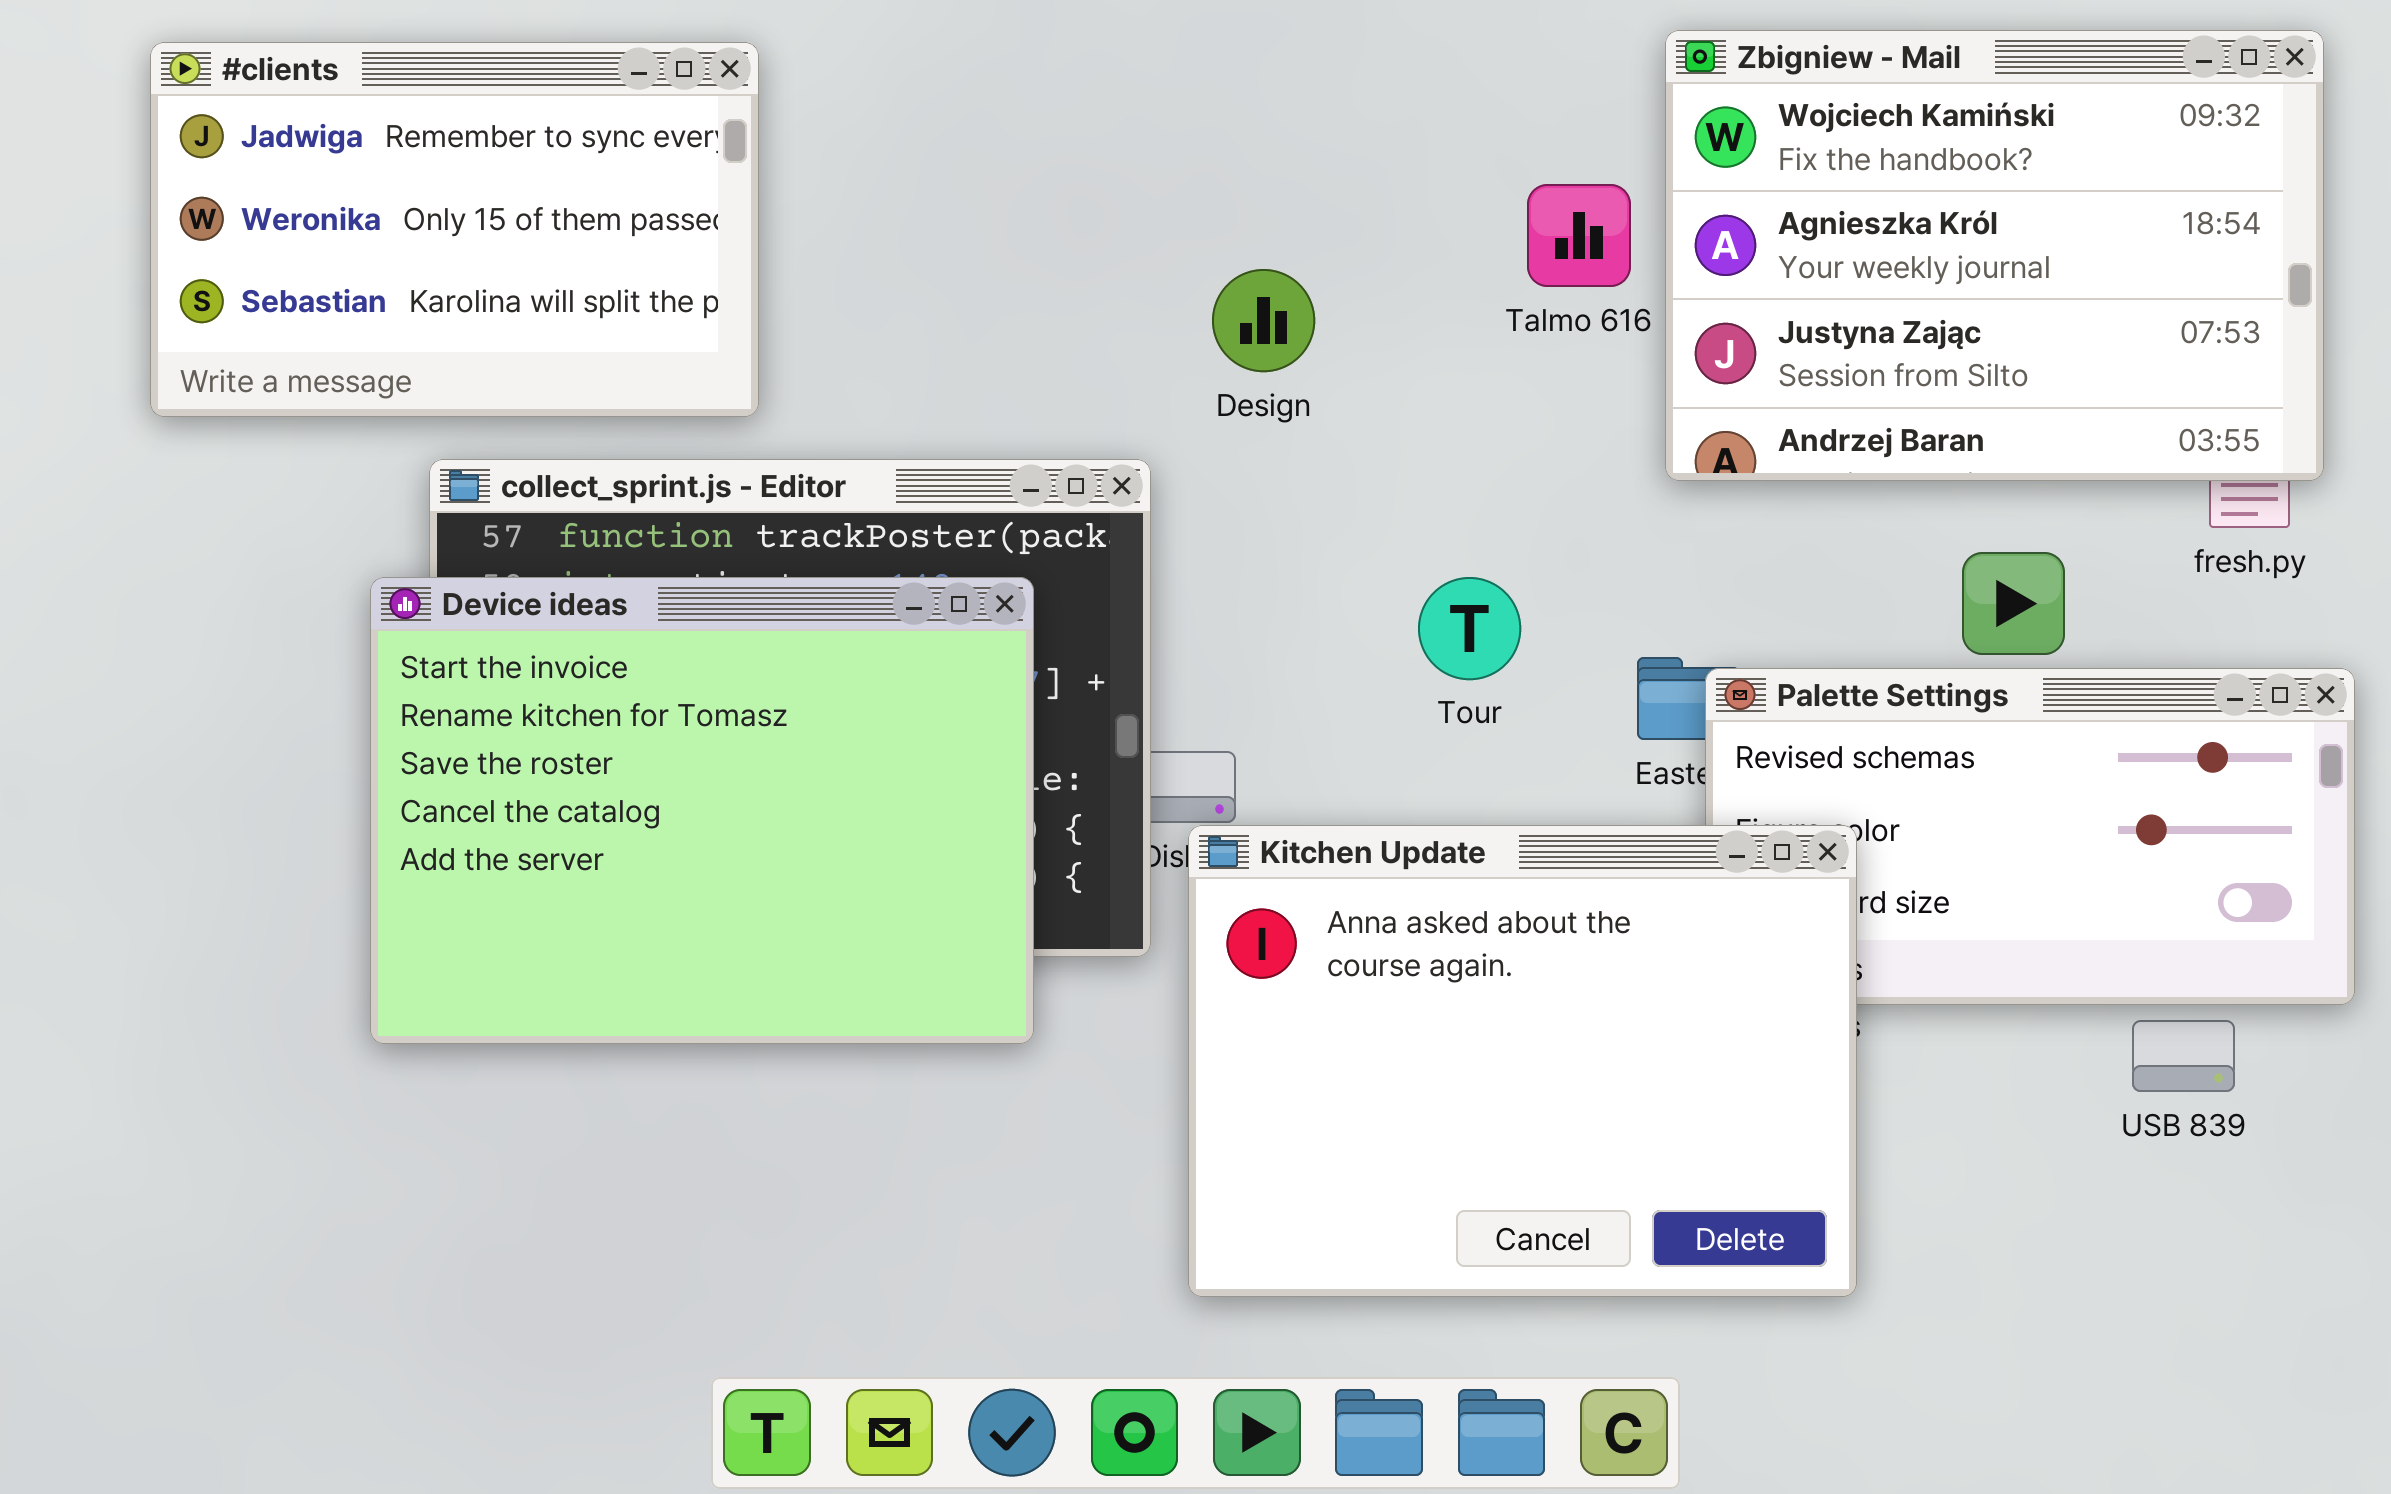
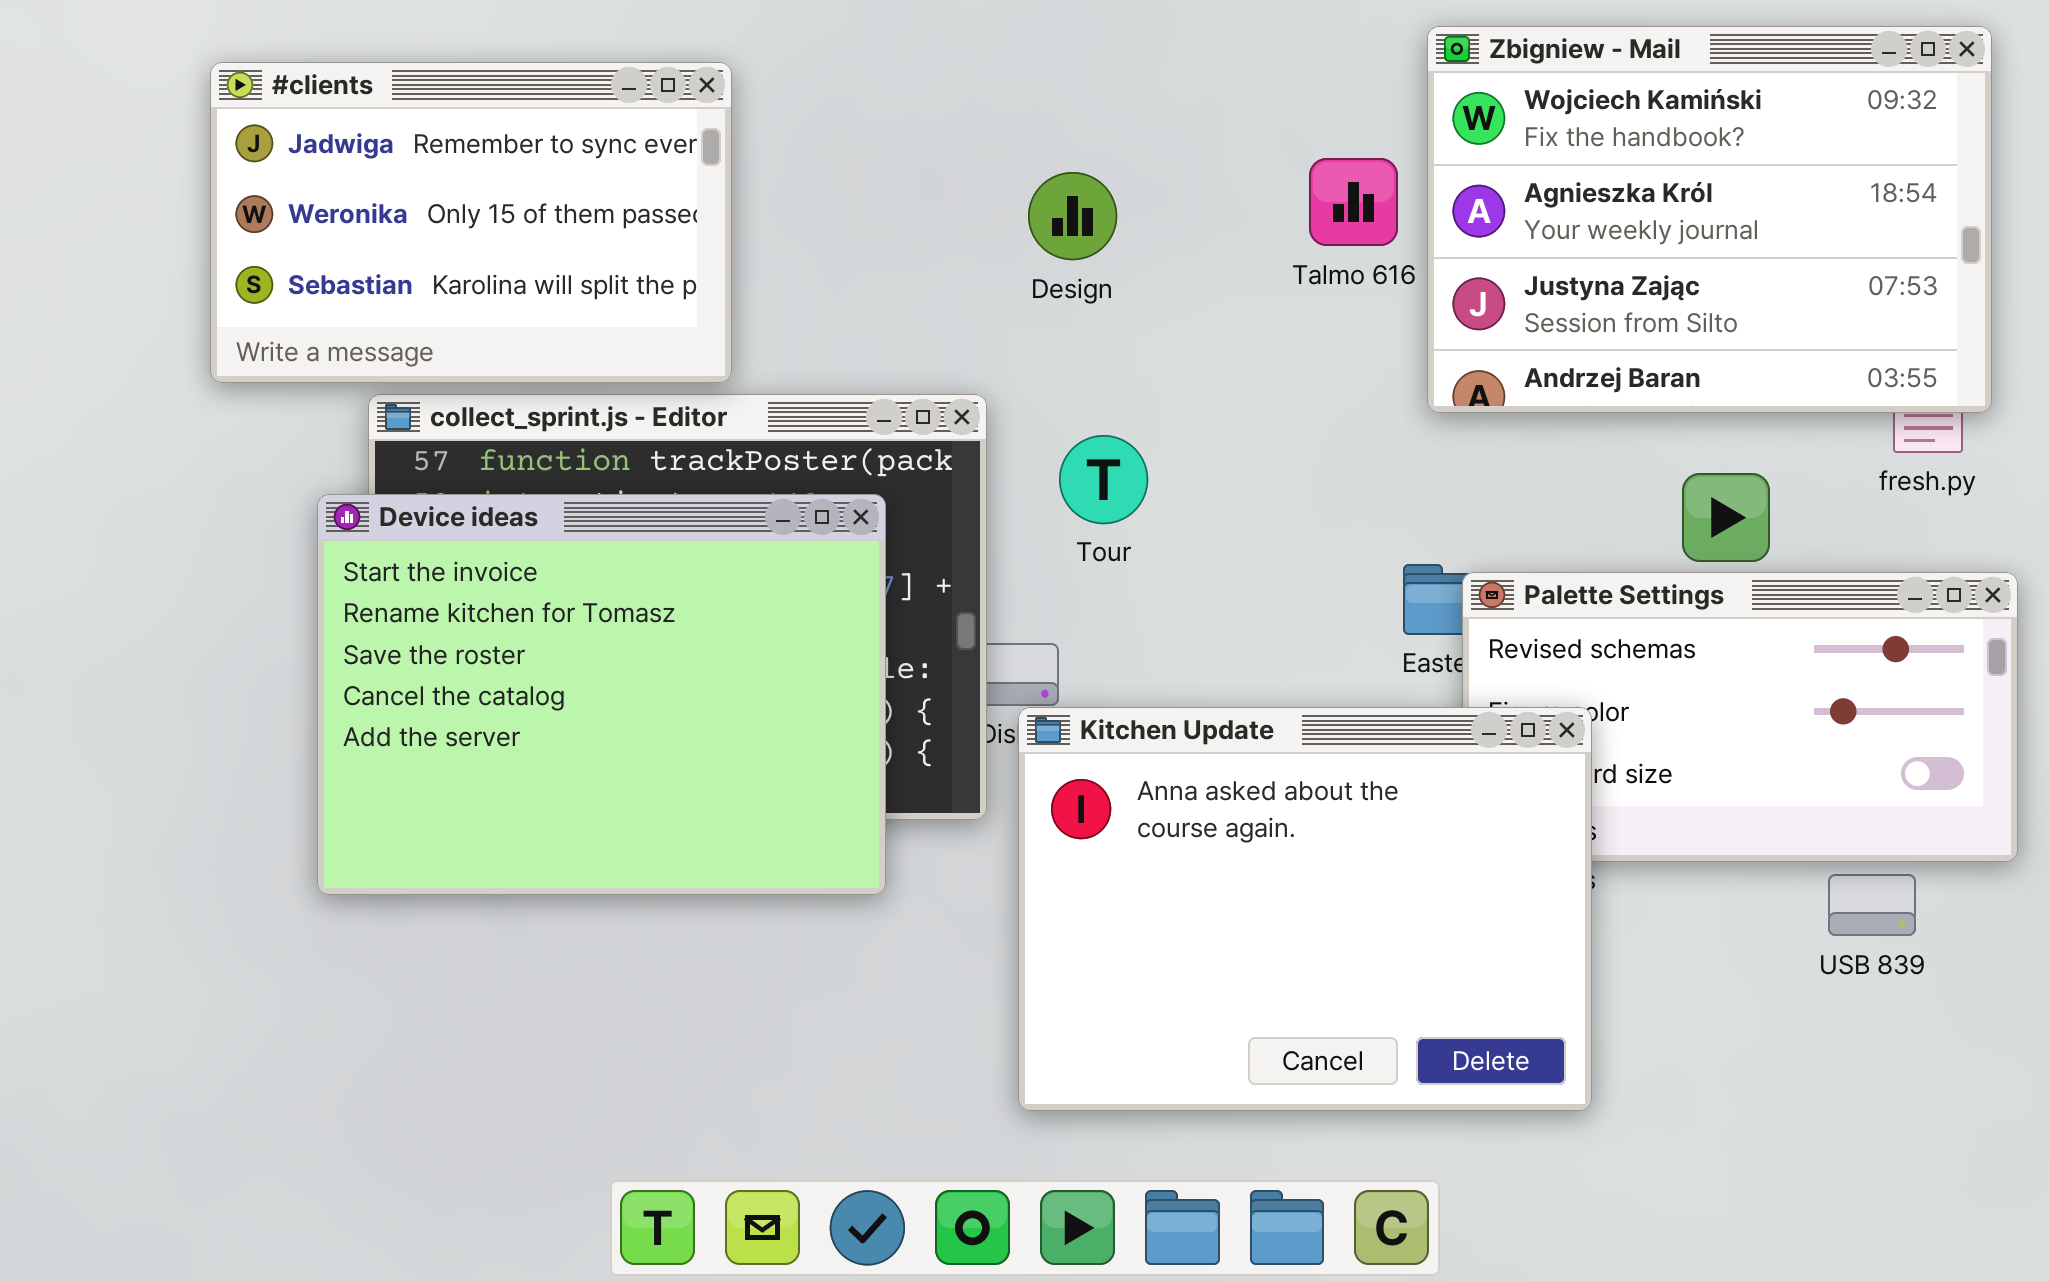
#clients: [150,42,759,417] -> [210,62,732,383], moved
Design: [1212,269,1315,372] -> [1028,172,1117,260], moved
Tour: [1418,577,1521,680] -> [1059,435,1148,524], moved

